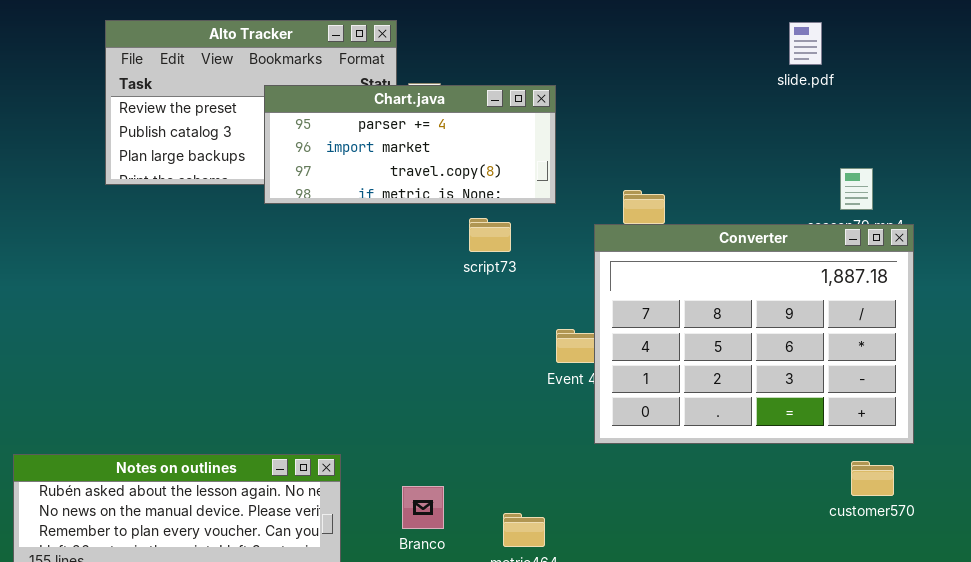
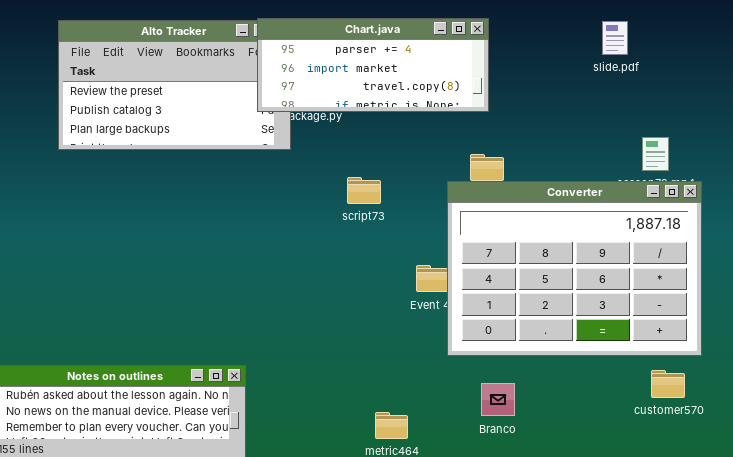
Chart.java: [264,85,556,204] -> [257,18,489,112], moved
Branco: [402,486,444,529] -> [481,383,515,416], moved

